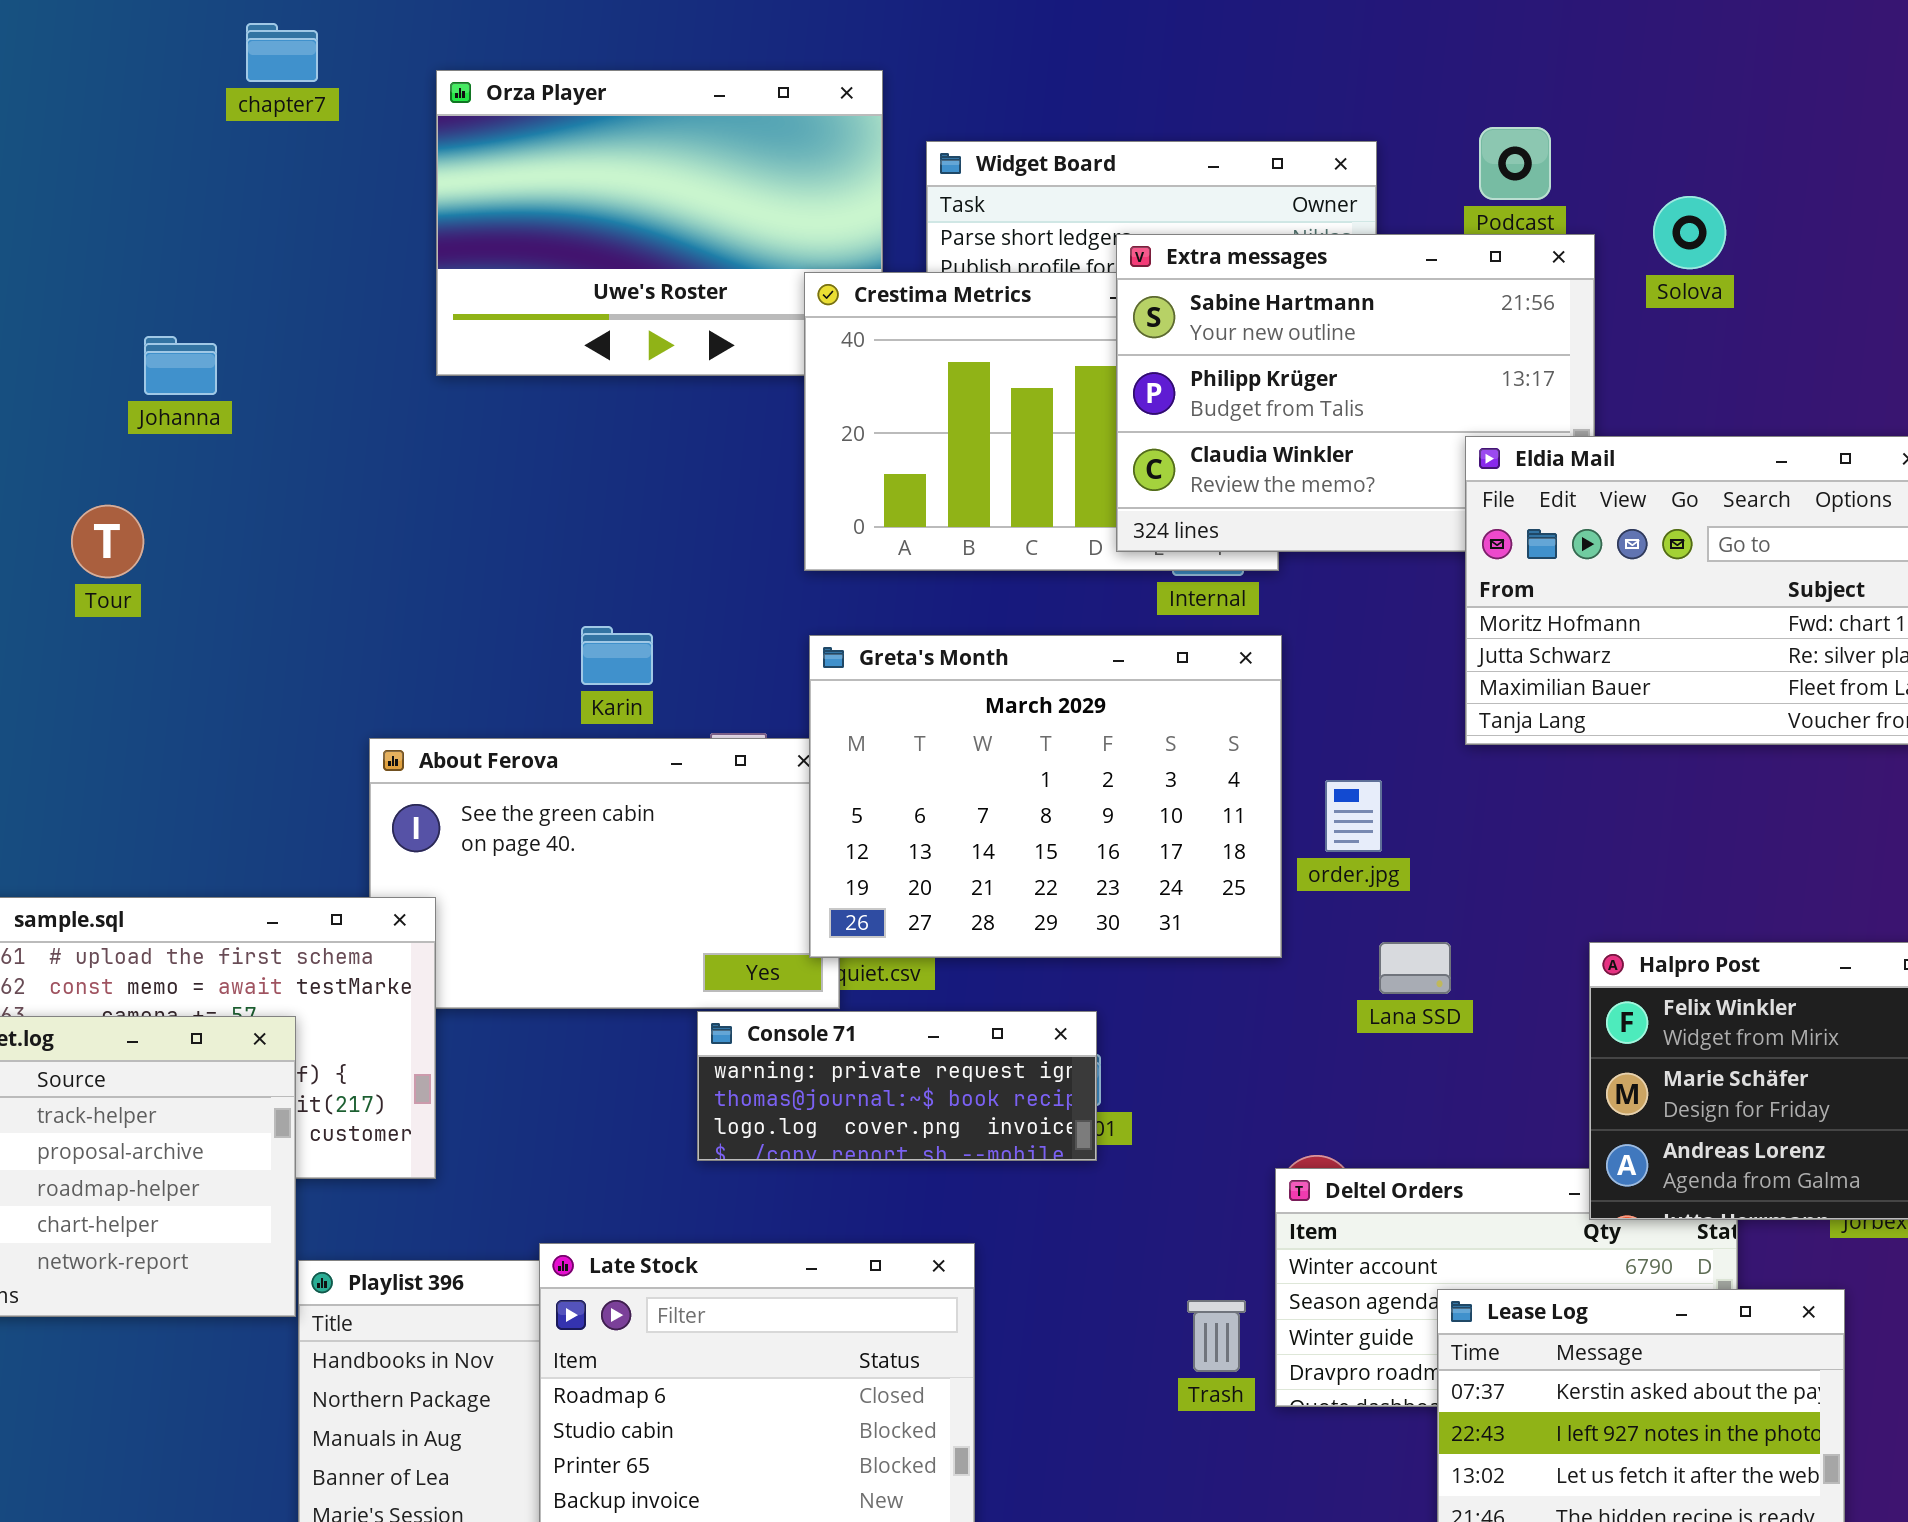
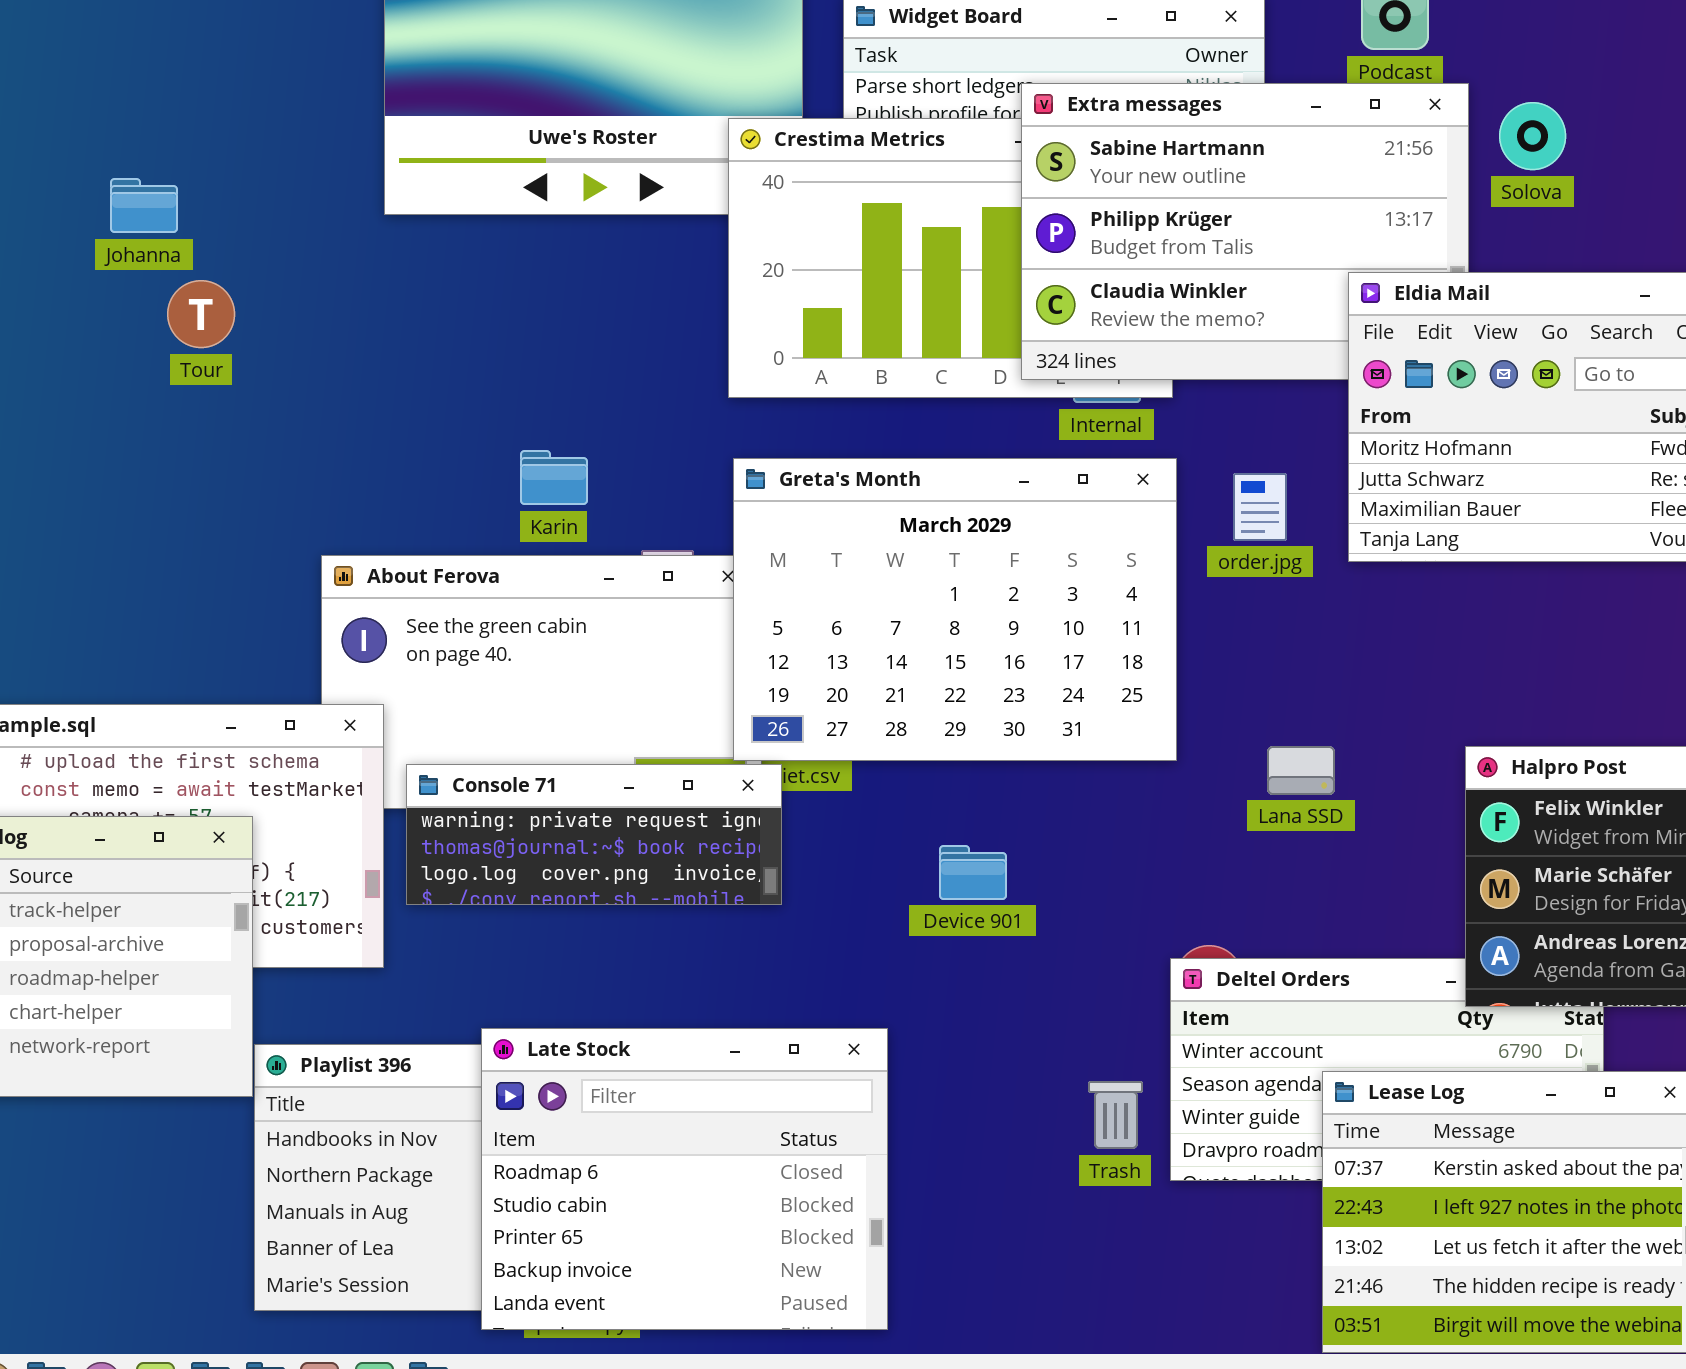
Solova: [1653,196,1726,269] -> [1499,102,1566,170], moved
Tour: [71,505,144,578] -> [167,280,235,348], moved
order.jpg: [1325,780,1382,852] -> [1233,473,1287,541], moved
Console 71: [697,1011,1097,1161] -> [406,764,782,905], moved

